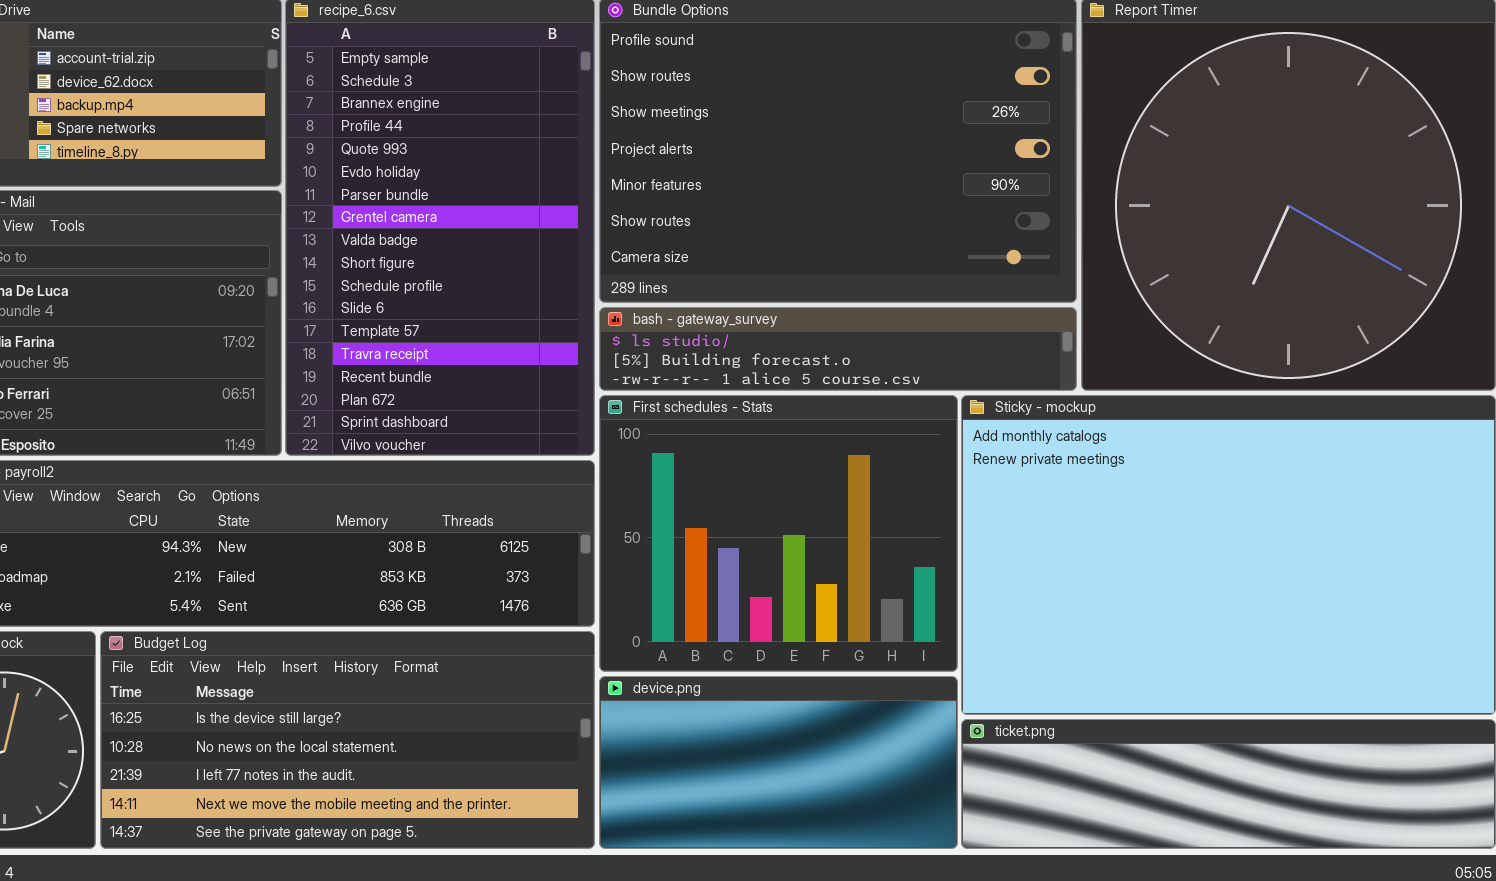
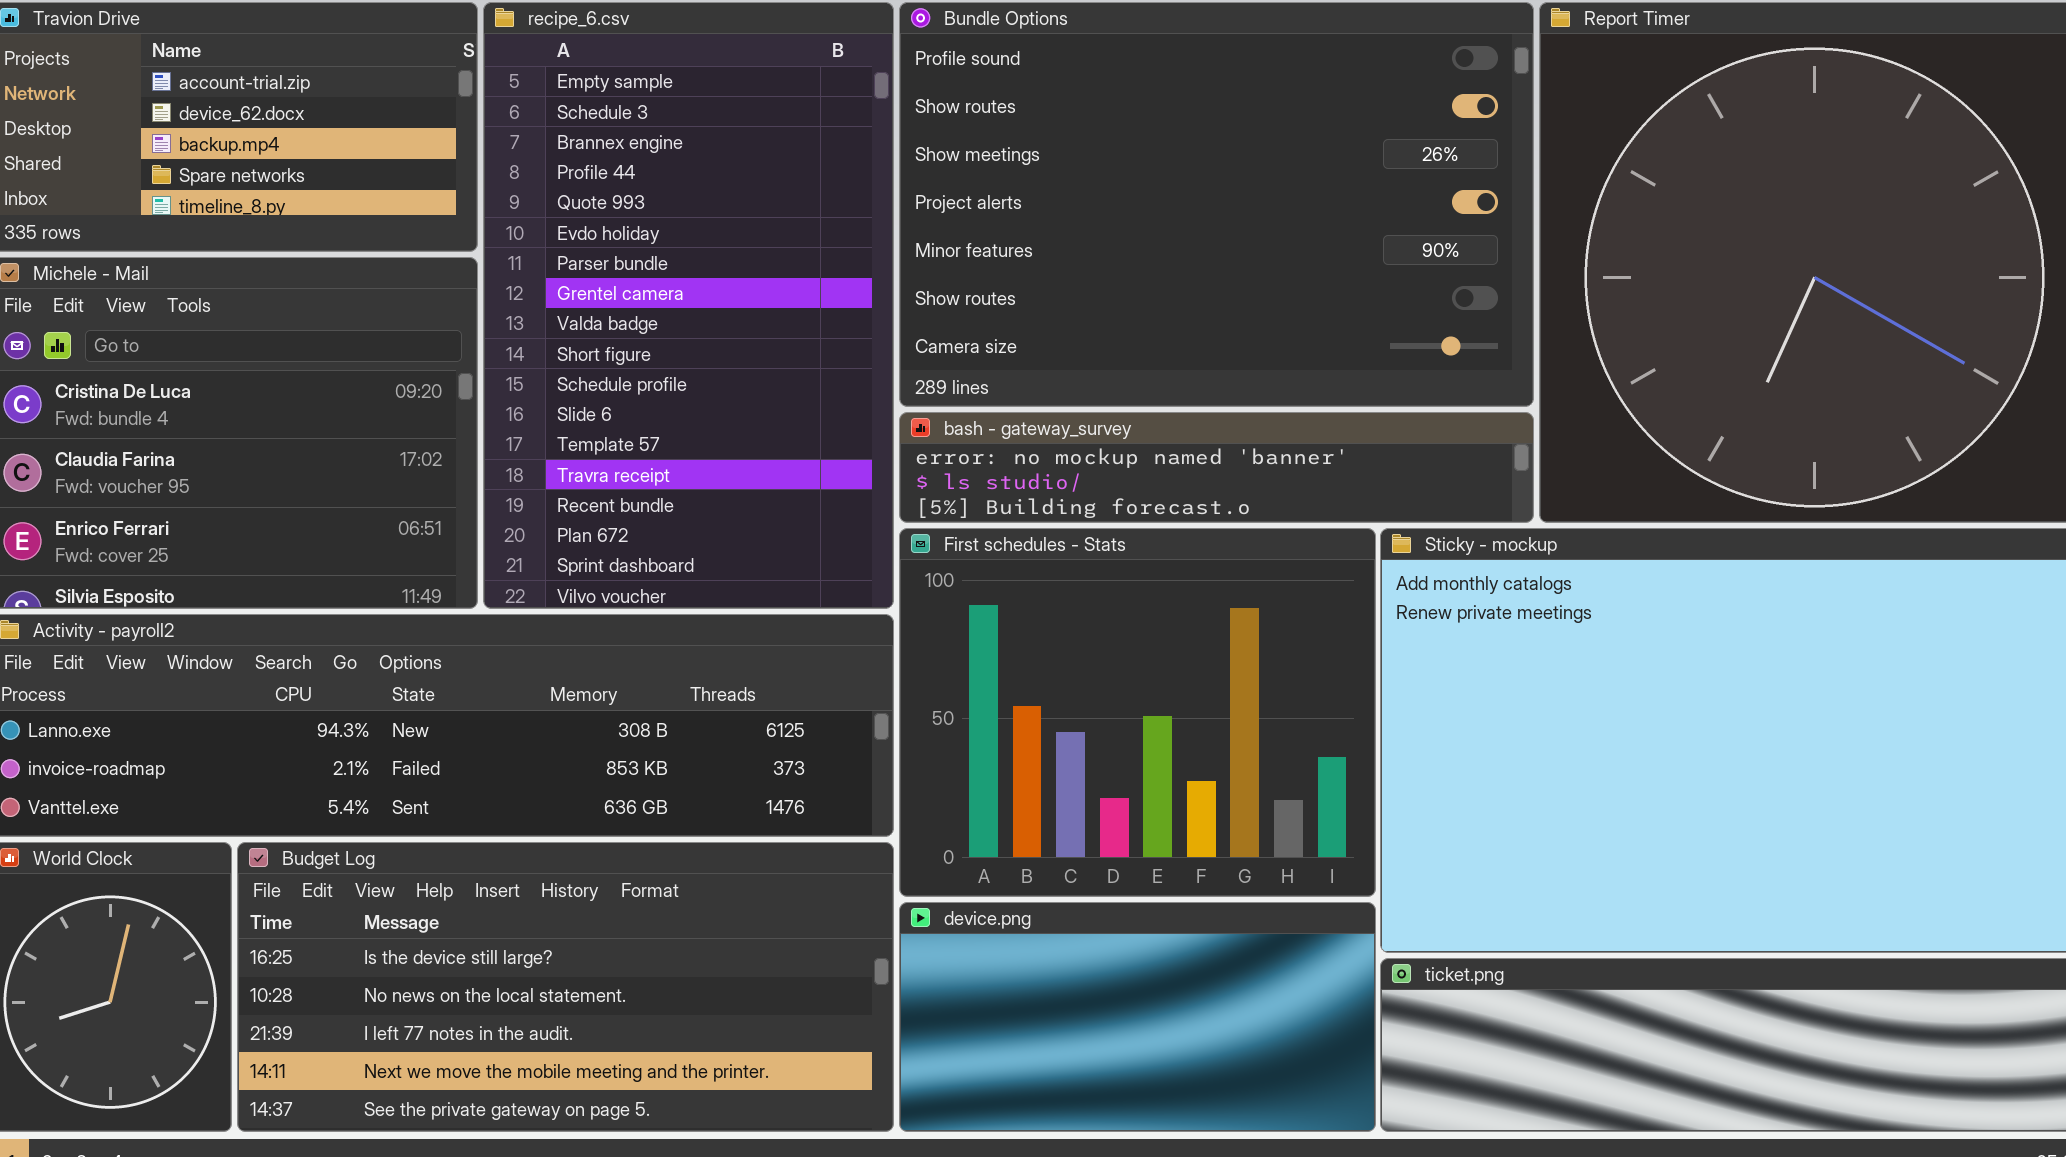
bash - gateway_survey: [599,307,1077,391] -> [899,412,1534,523], scrolled up 1 row

